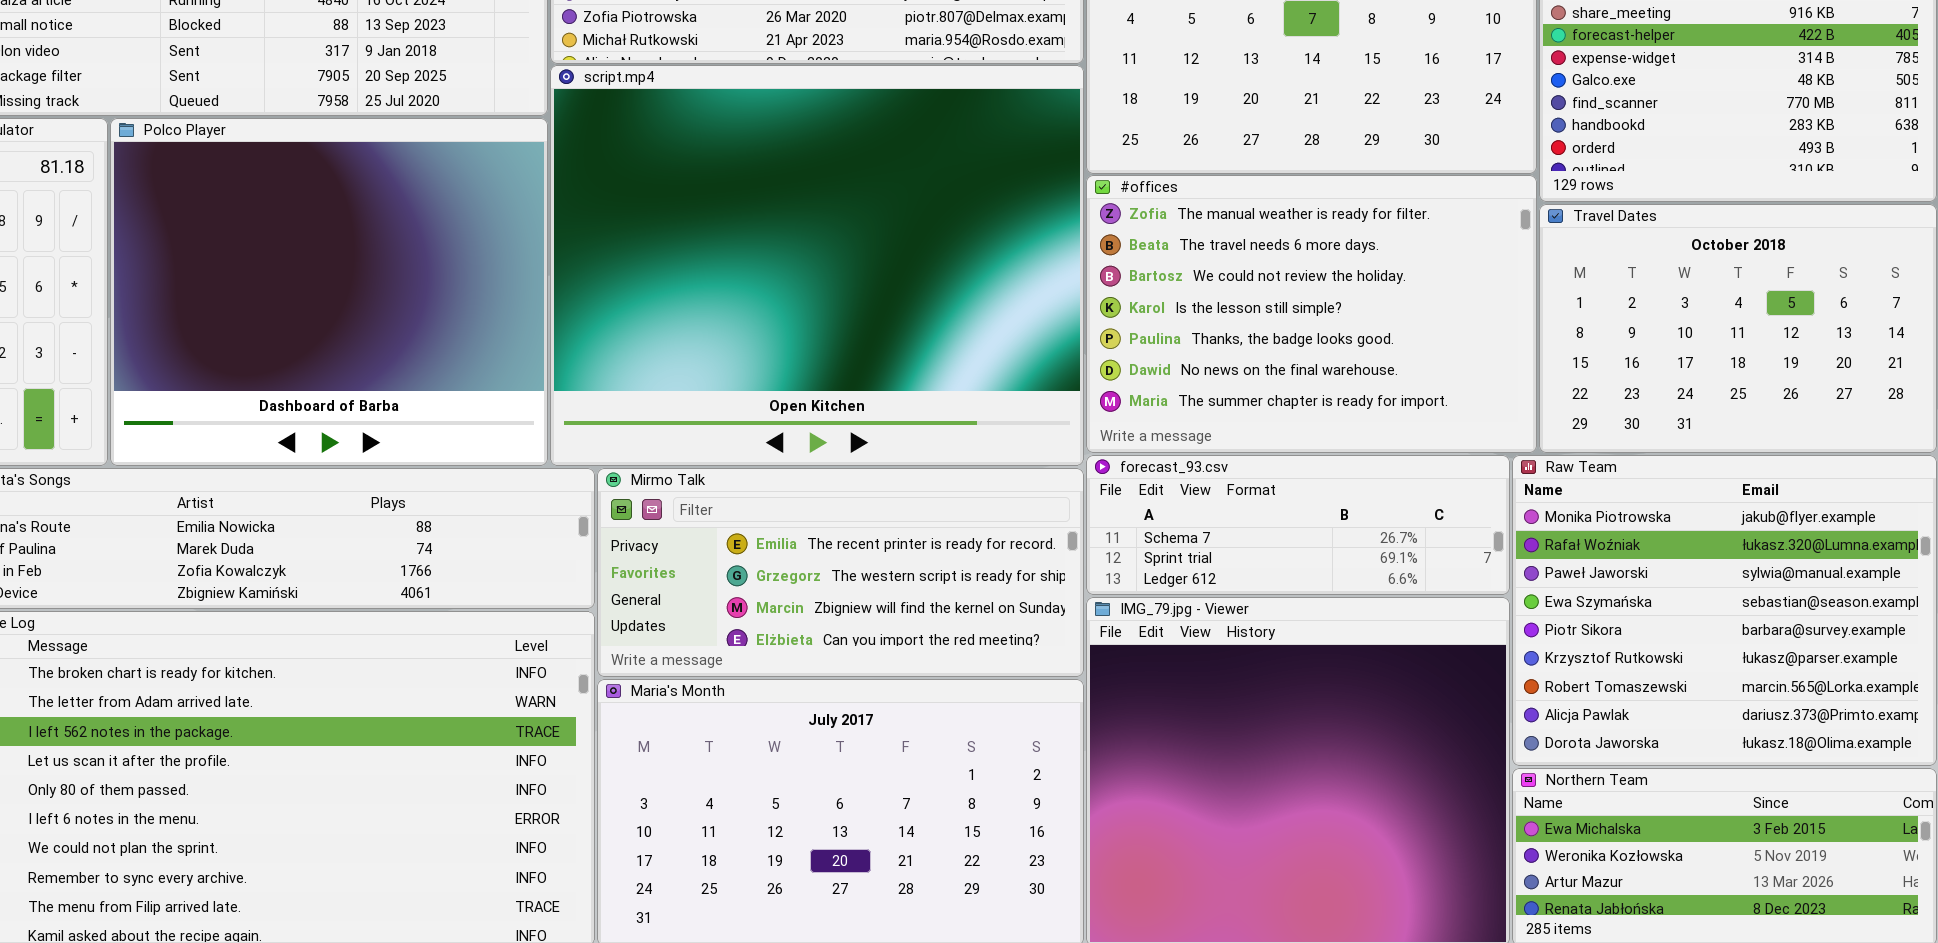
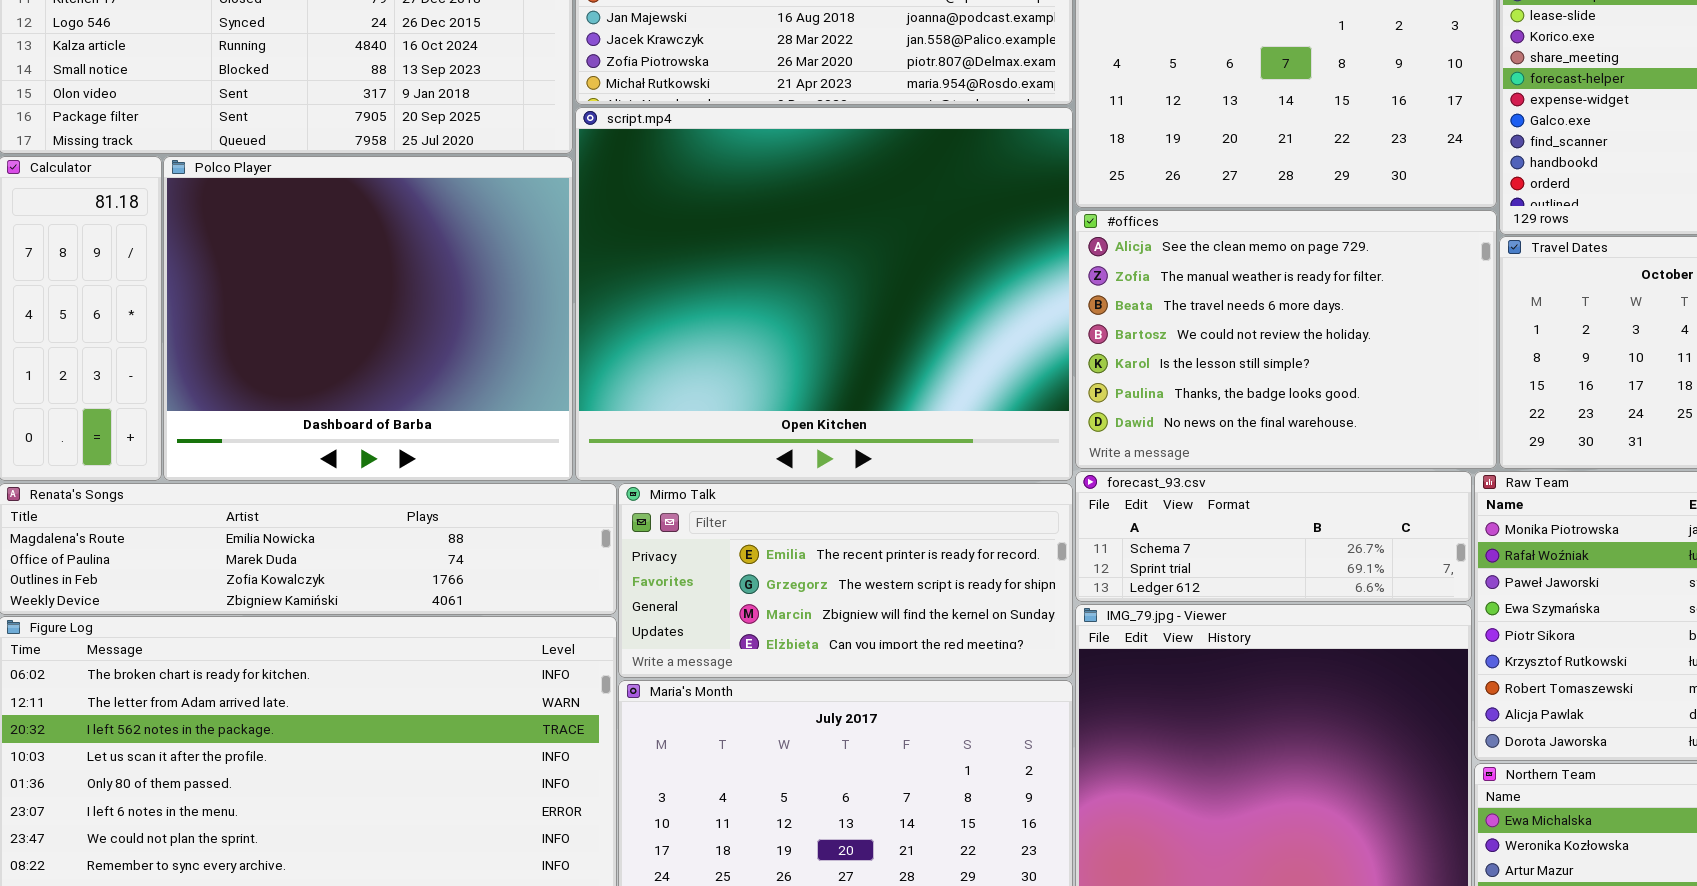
#offices: [1086,175,1537,453] -> [1075,210,1497,469], scrolled up 1 row

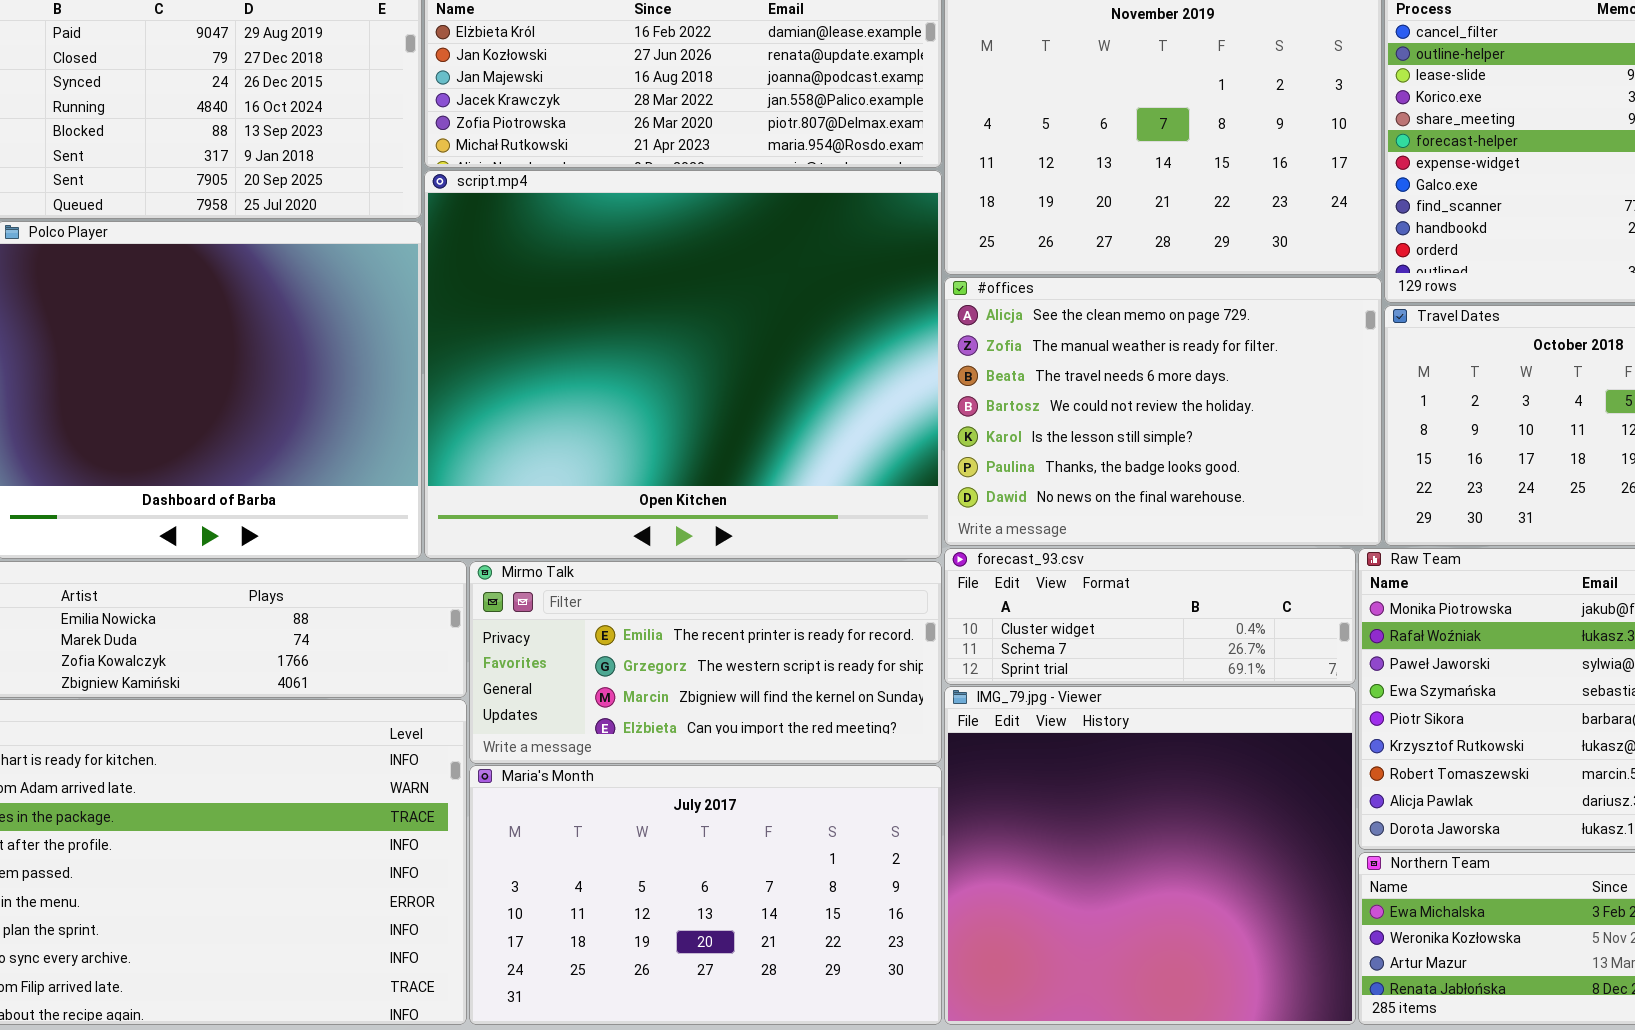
forecast_93.csv: [1075,471,1472,602] -> [944,548,1356,685], scrolled up 1 row

